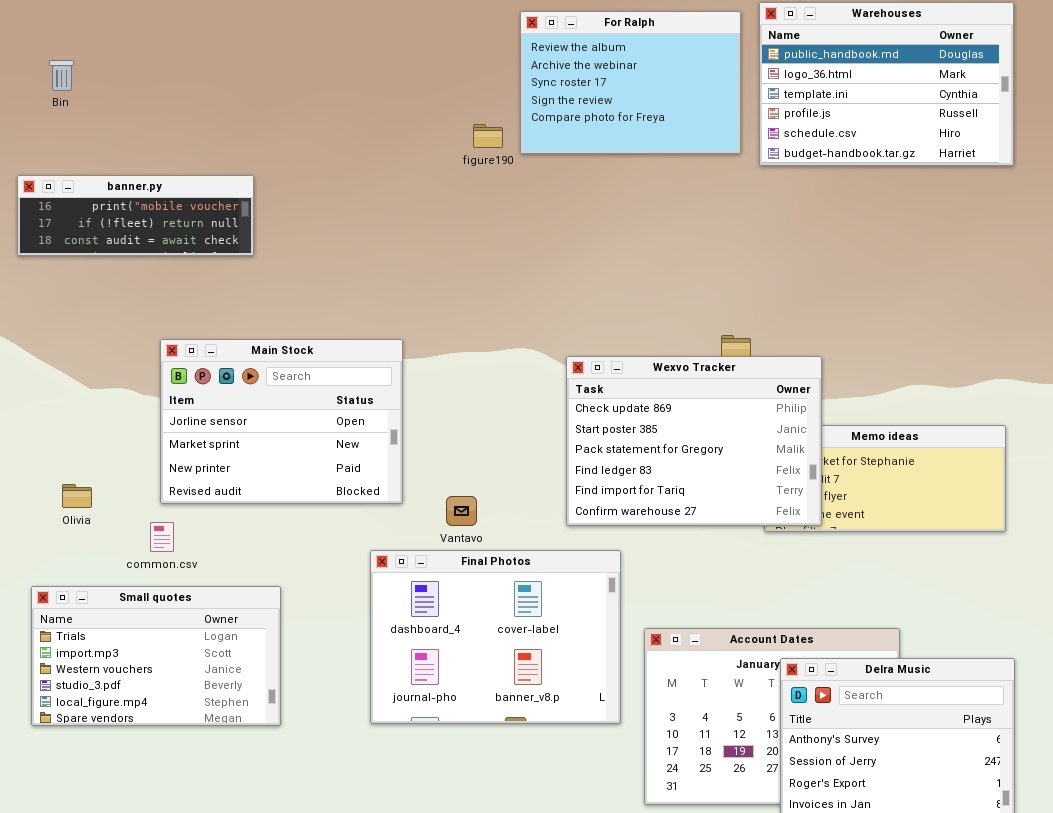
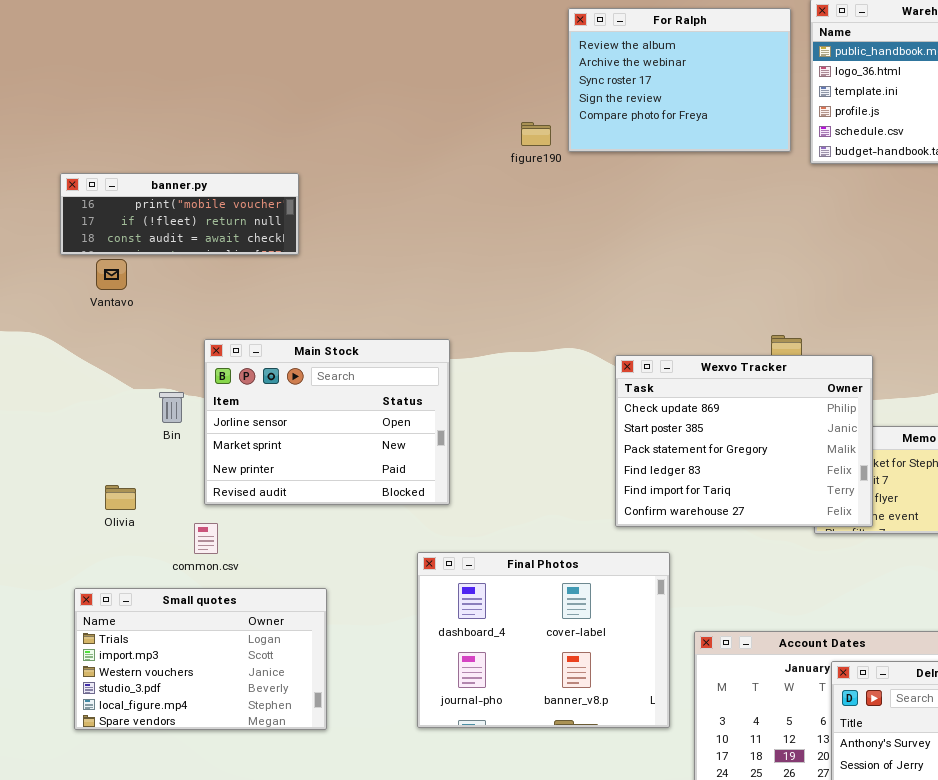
Bin: [49,60,74,91] -> [159,392,184,423], moved
Vantavo: [446,496,477,526] -> [96,259,127,290], moved

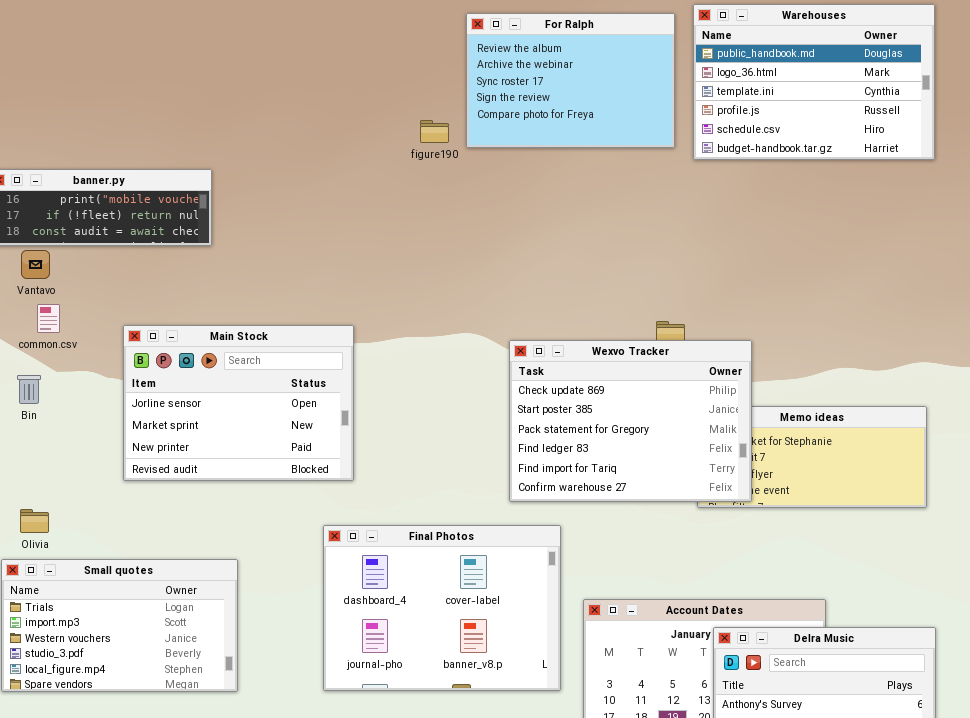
Bin: [159,392,184,423] -> [17,375,41,404], moved
Olivia: [105,485,136,510] -> [20,509,49,533], moved
common.csv: [194,523,218,554] -> [37,304,60,333], moved

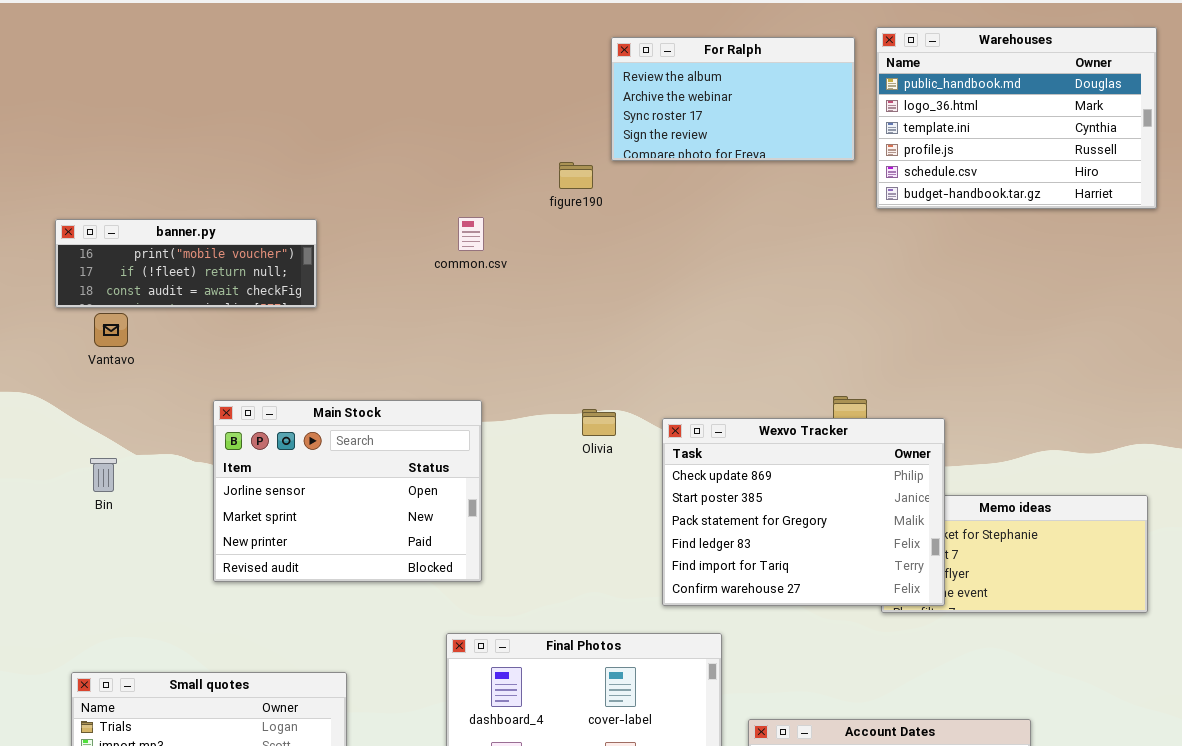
For Ralph: [466,13,675,148] -> [611,37,855,161], resized
common.csv: [37,304,60,333] -> [458,217,484,251], moved
Olivia: [20,509,49,533] -> [582,409,616,436], moved

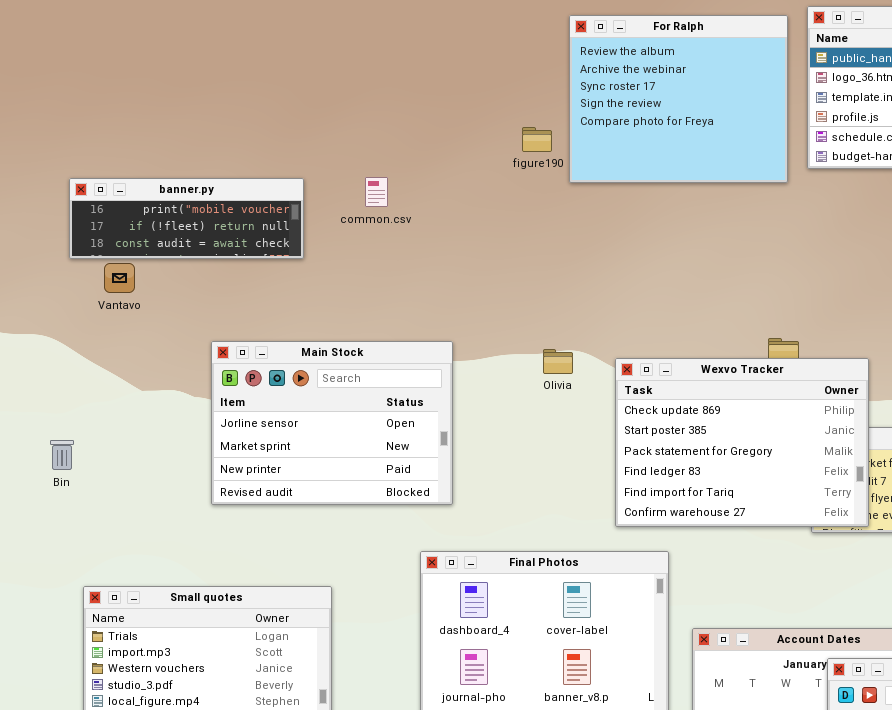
For Ralph: [611,37,855,161] -> [569,15,788,183], resized
common.csv: [458,217,484,251] -> [365,177,388,207], moved
Bin: [90,458,117,492] -> [50,440,74,470], moved

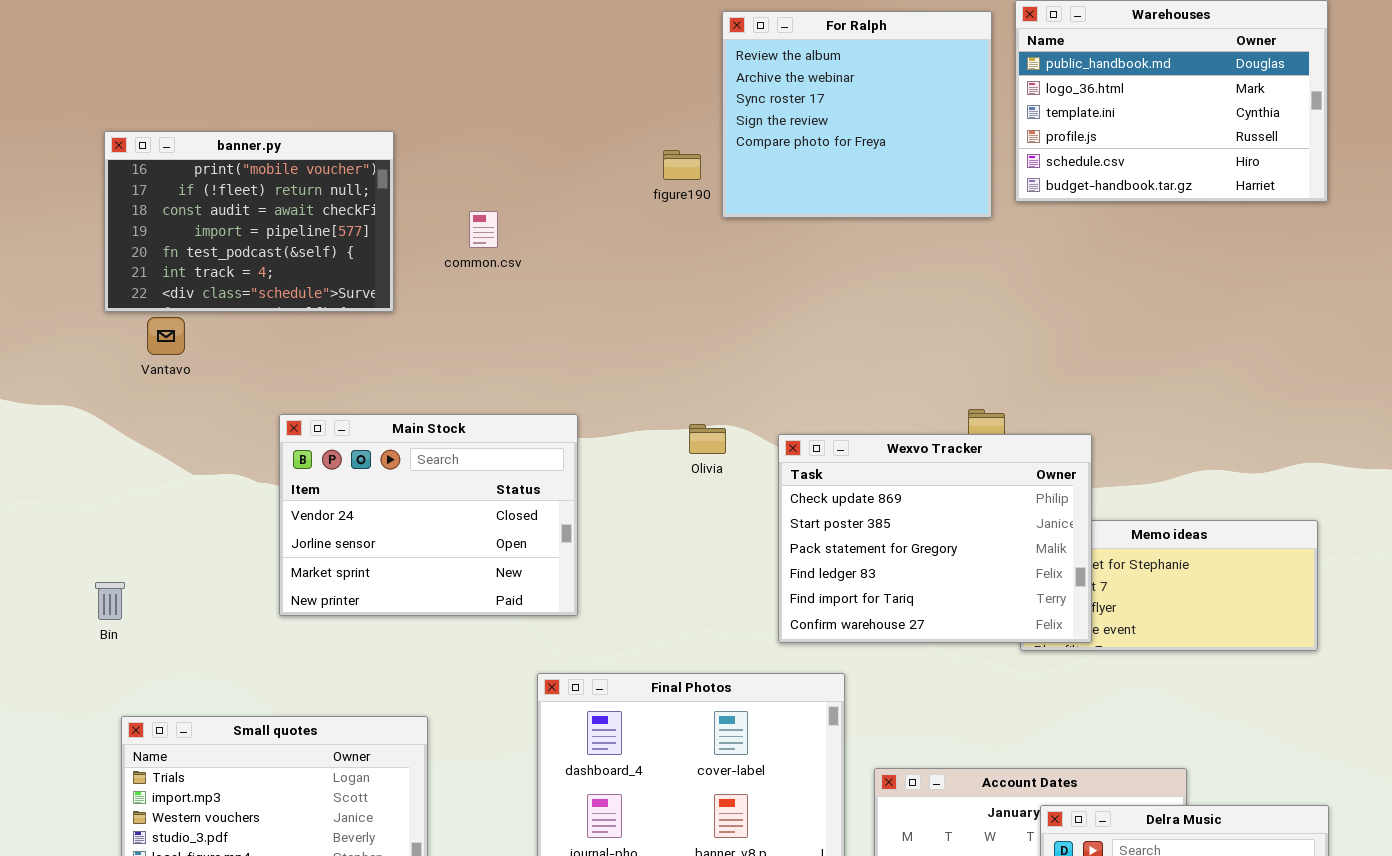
banner.py: [69,178,304,259] -> [104,131,394,312], resized
Main Stock: [211,341,453,505] -> [279,414,578,616], scrolled up 1 row
Bin: [50,440,74,470] -> [95,582,125,620], moved

